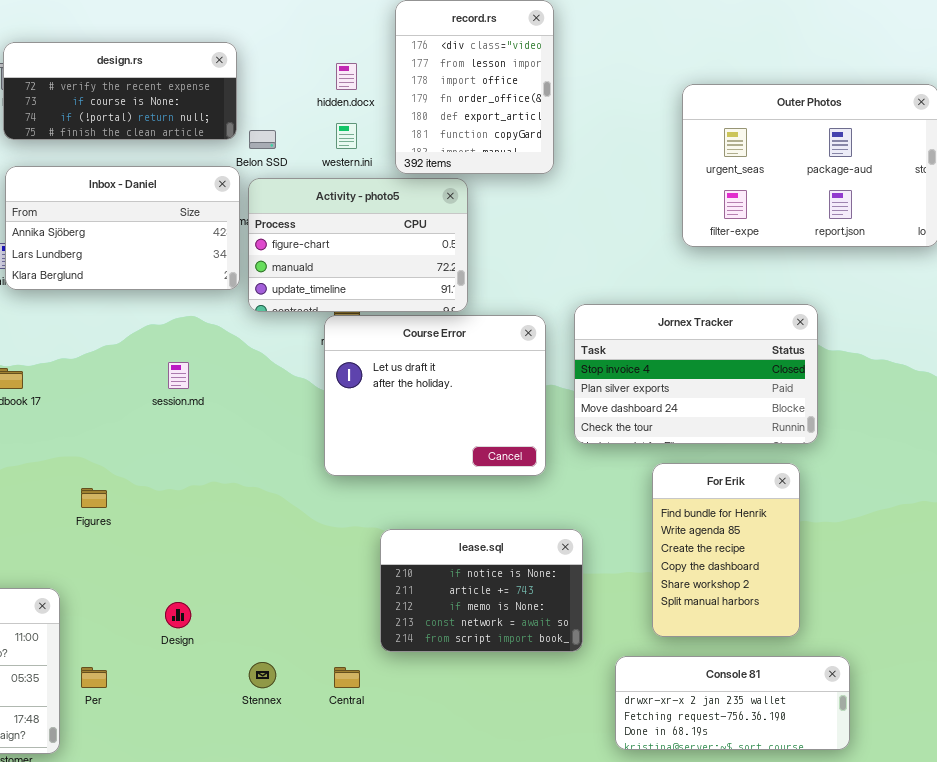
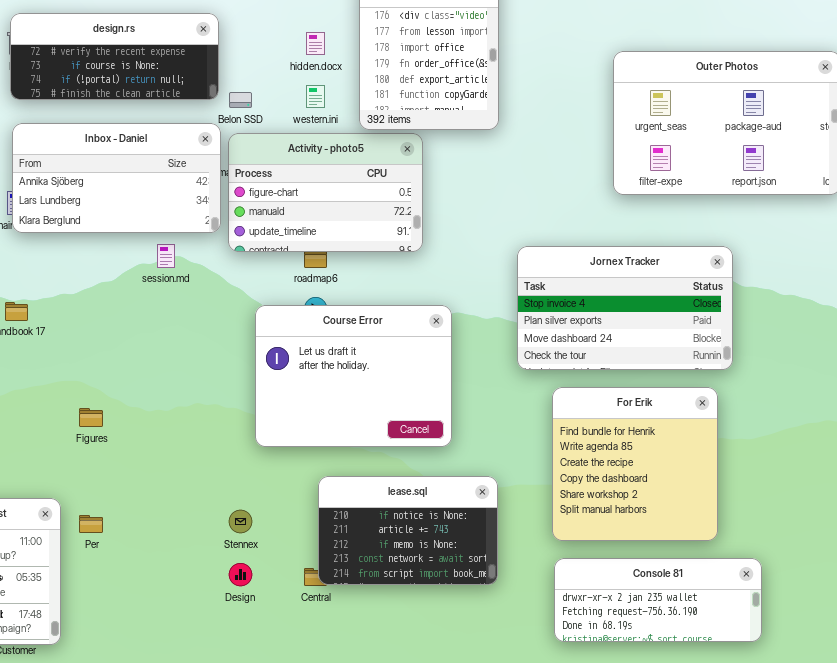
Course Error: [324,315,546,476] -> [255,305,452,447], moved
session.md: [168,362,189,389] -> [157,244,175,268], moved
For Erik: [652,463,800,637] -> [552,387,718,541], resized
lease.sql: [380,529,583,652] -> [318,476,498,585], moved
Design: [165,602,191,628] -> [229,563,252,586], moved
Stennex: [249,662,276,688] -> [229,510,252,533], moved
Per: [81,667,107,688] -> [79,515,103,533], moved

